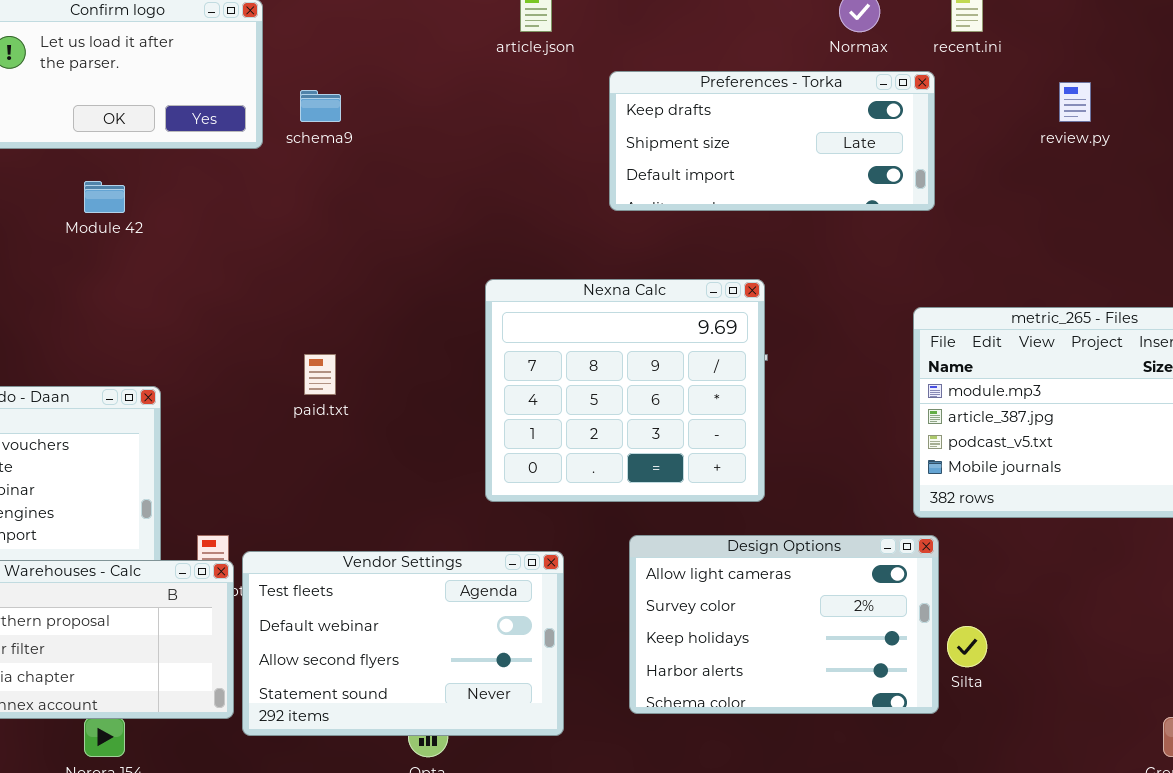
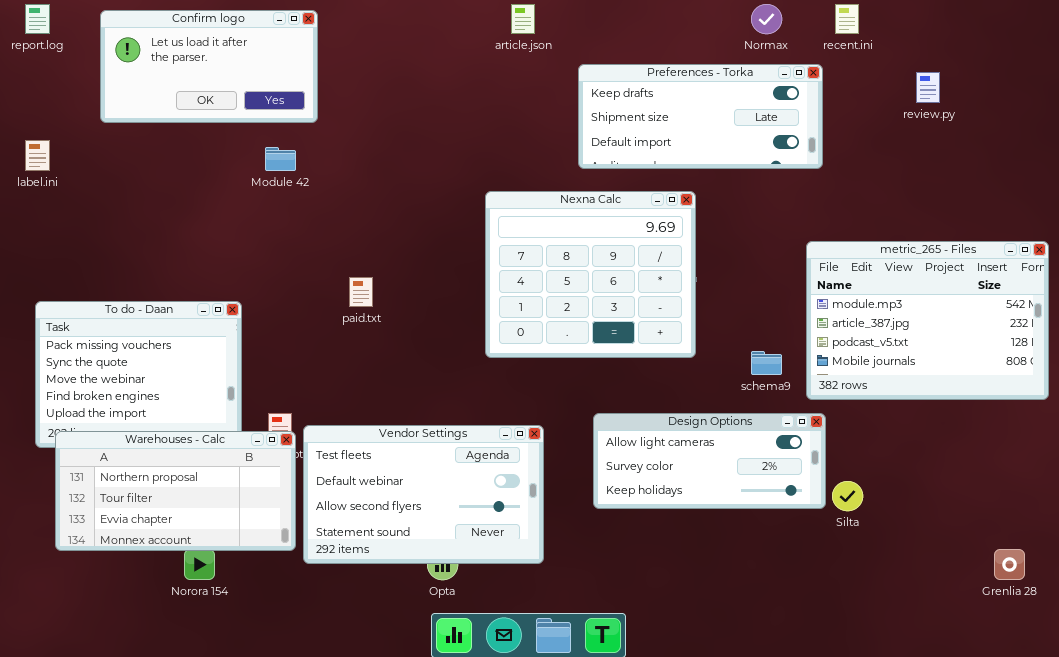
schema9: [300,90,341,122] -> [751,351,782,375], moved
Module 42: [84,181,125,213] -> [265,147,296,171], moved
Nexna Calc: [485,279,765,502] -> [485,191,696,358], moved
Design Options: [629,535,939,714] -> [593,413,826,509], resized

